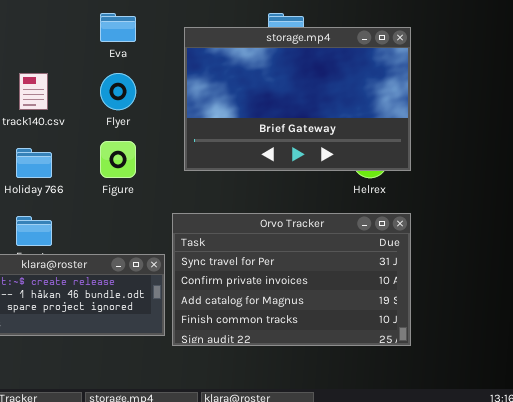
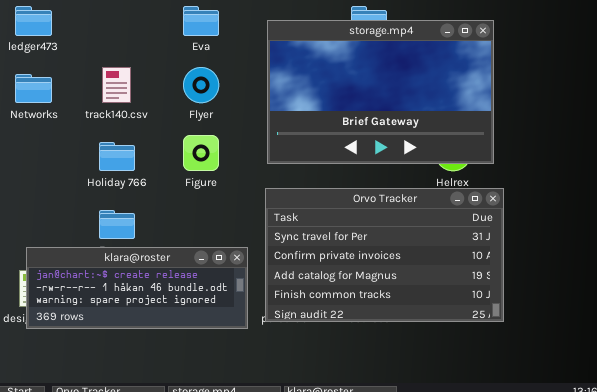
Orvo Tracker: [172,213,411,346] -> [265,188,504,322], moved

